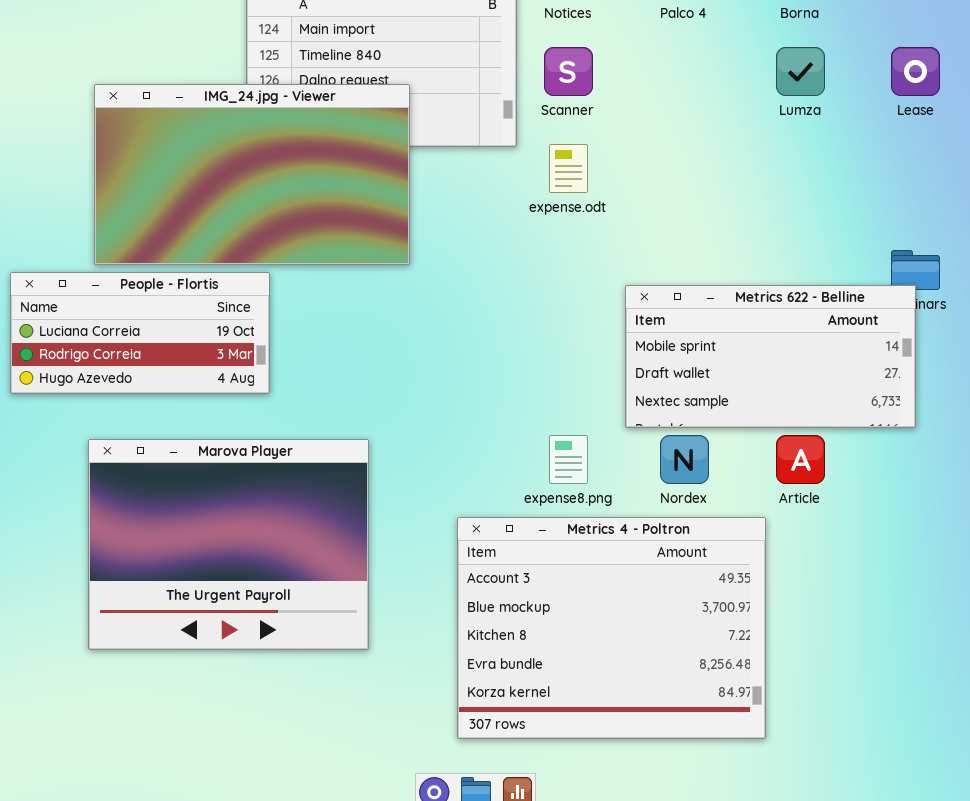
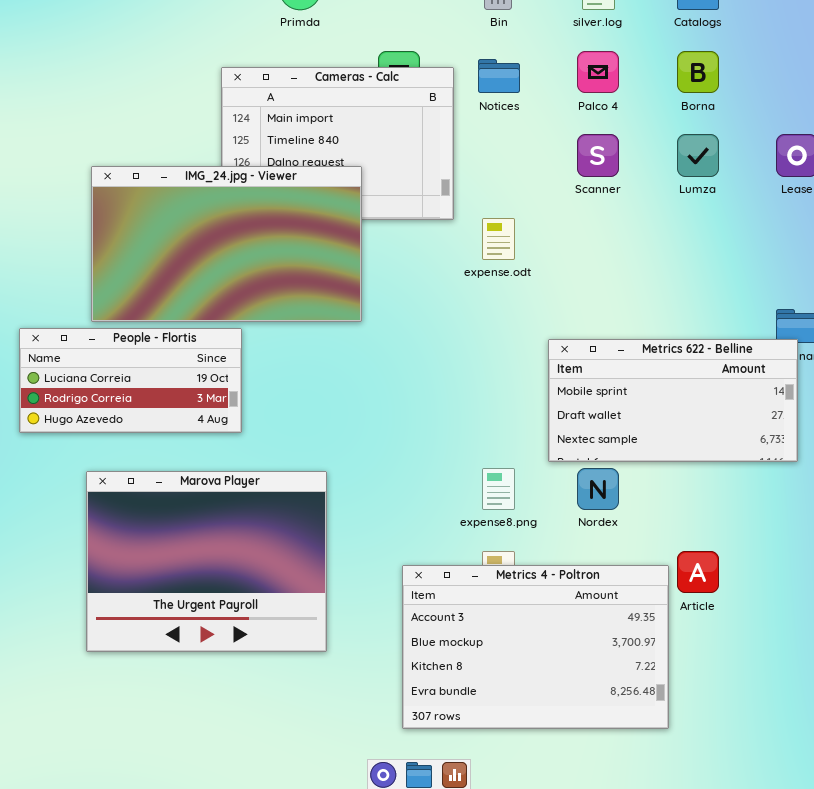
Scanner: [544,47,593,96] -> [577,134,619,177], moved
Article: [776,435,825,484] -> [677,551,719,593], moved
Metrics 4 - Poltron: [457,517,766,739] -> [402,565,669,729], resized

